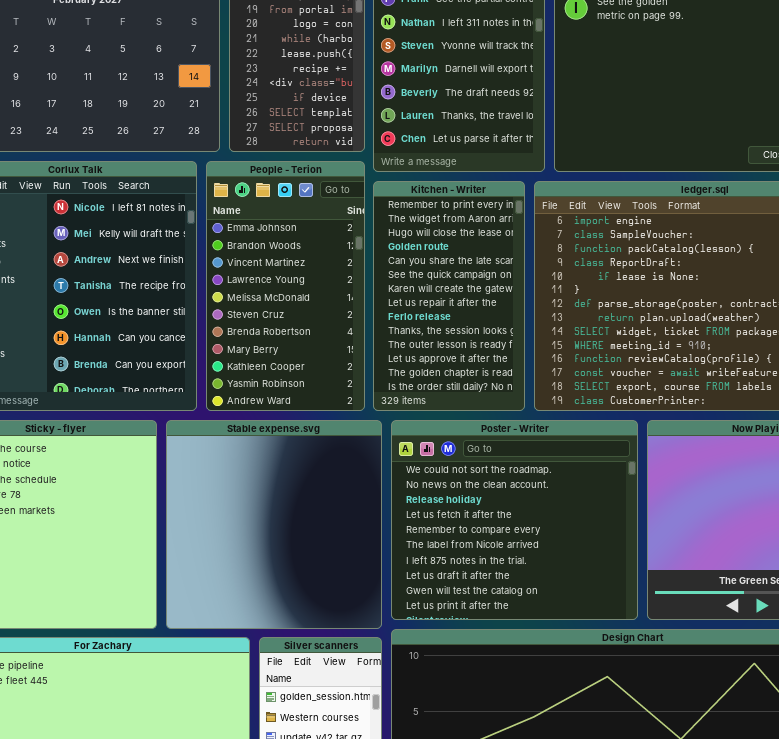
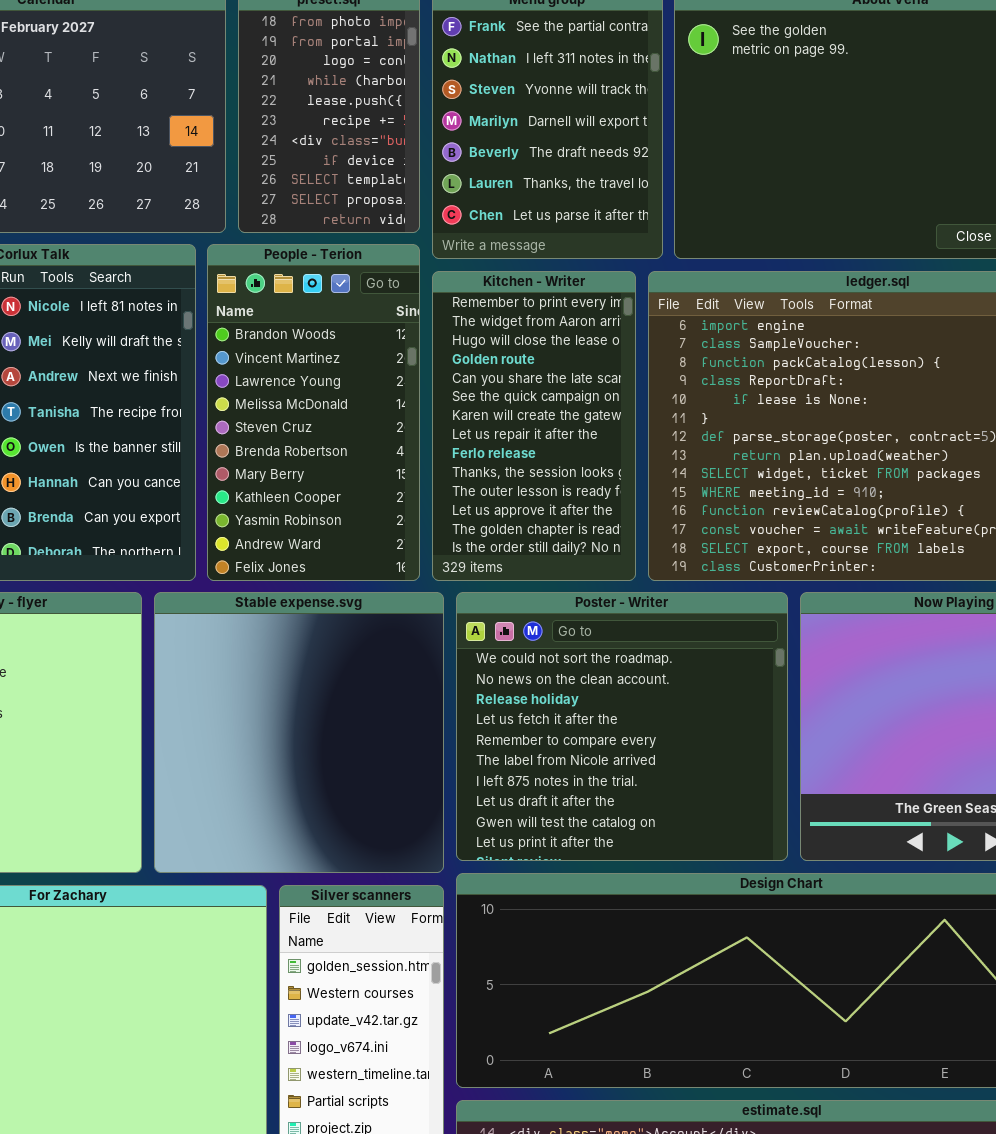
People - Terion: [206,161,365,411] -> [207,244,420,581], scrolled down 1 row

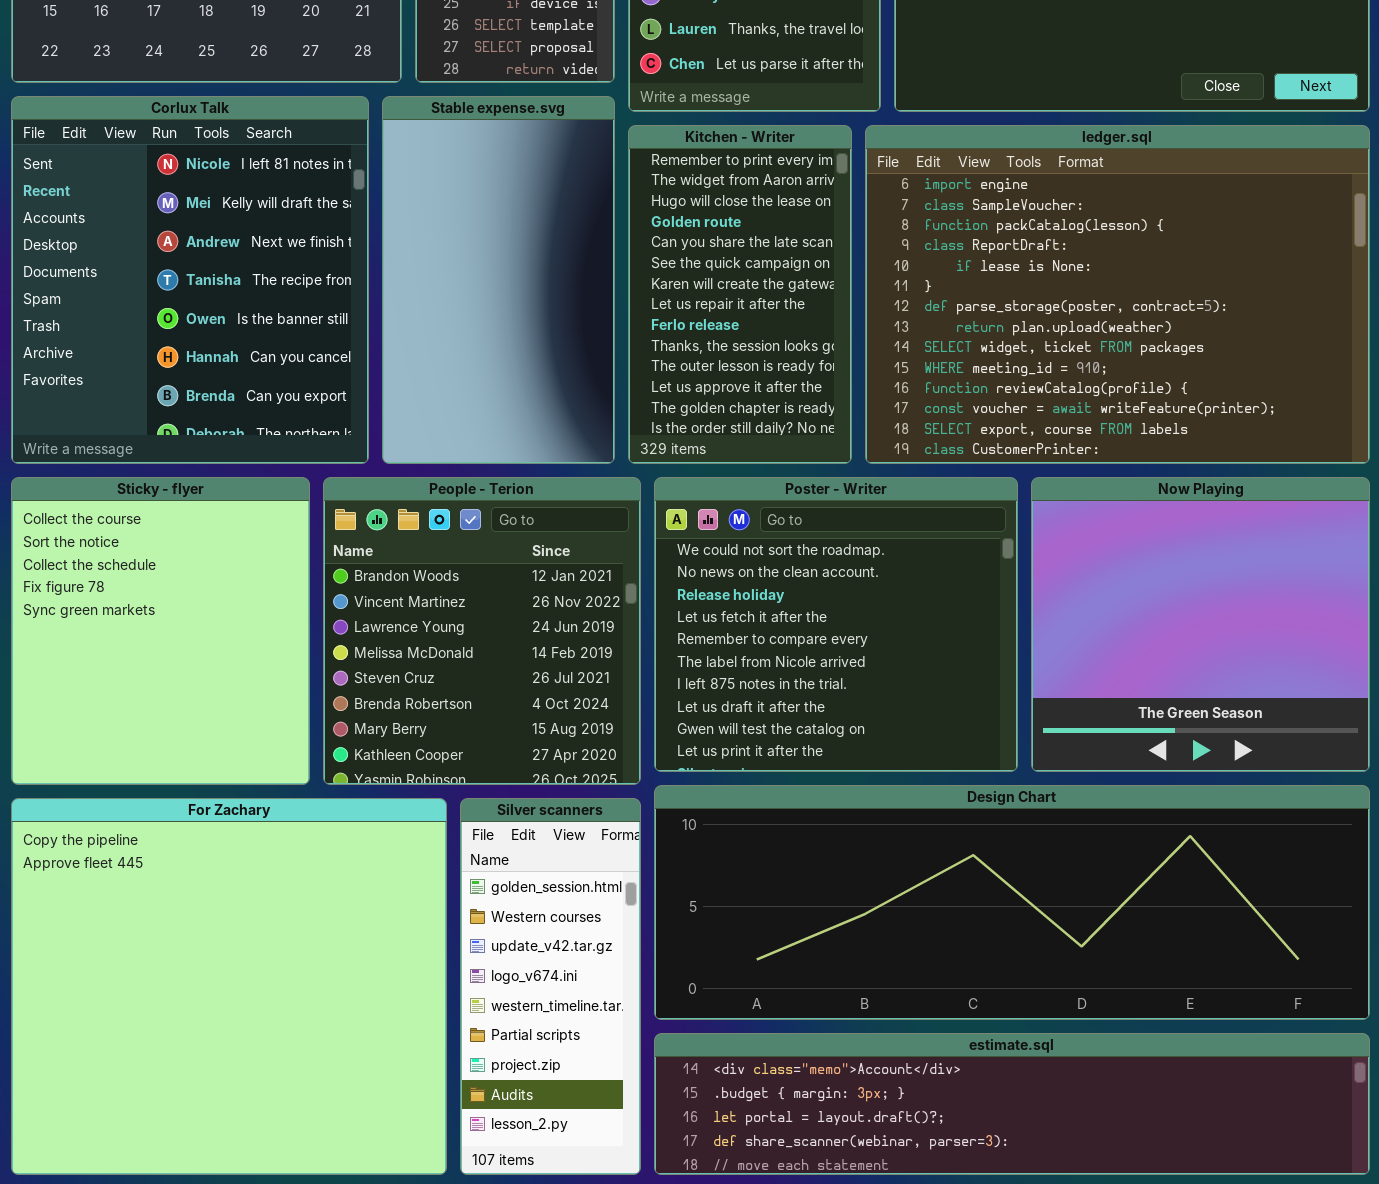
People - Terion: [207,244,420,581] -> [323,477,641,785], moved, resized
Stable expense.svg: [154,592,444,873] -> [382,96,615,464], moved, resized

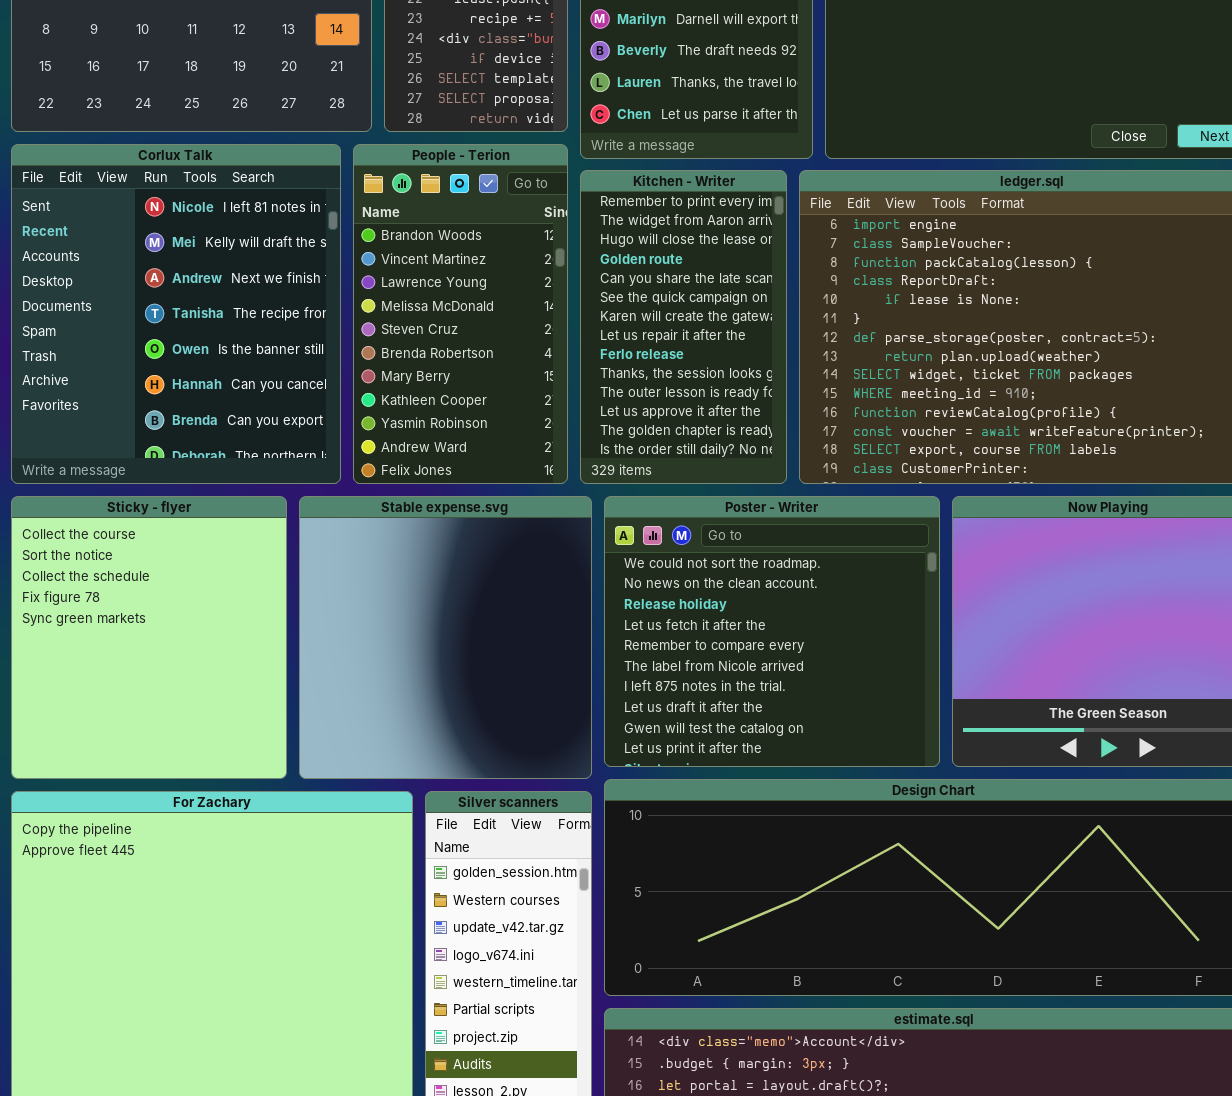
Stable expense.svg: [382,96,615,464] -> [299,496,592,779], moved, resized
People - Terion: [323,477,641,785] -> [353,144,568,484], moved, resized

